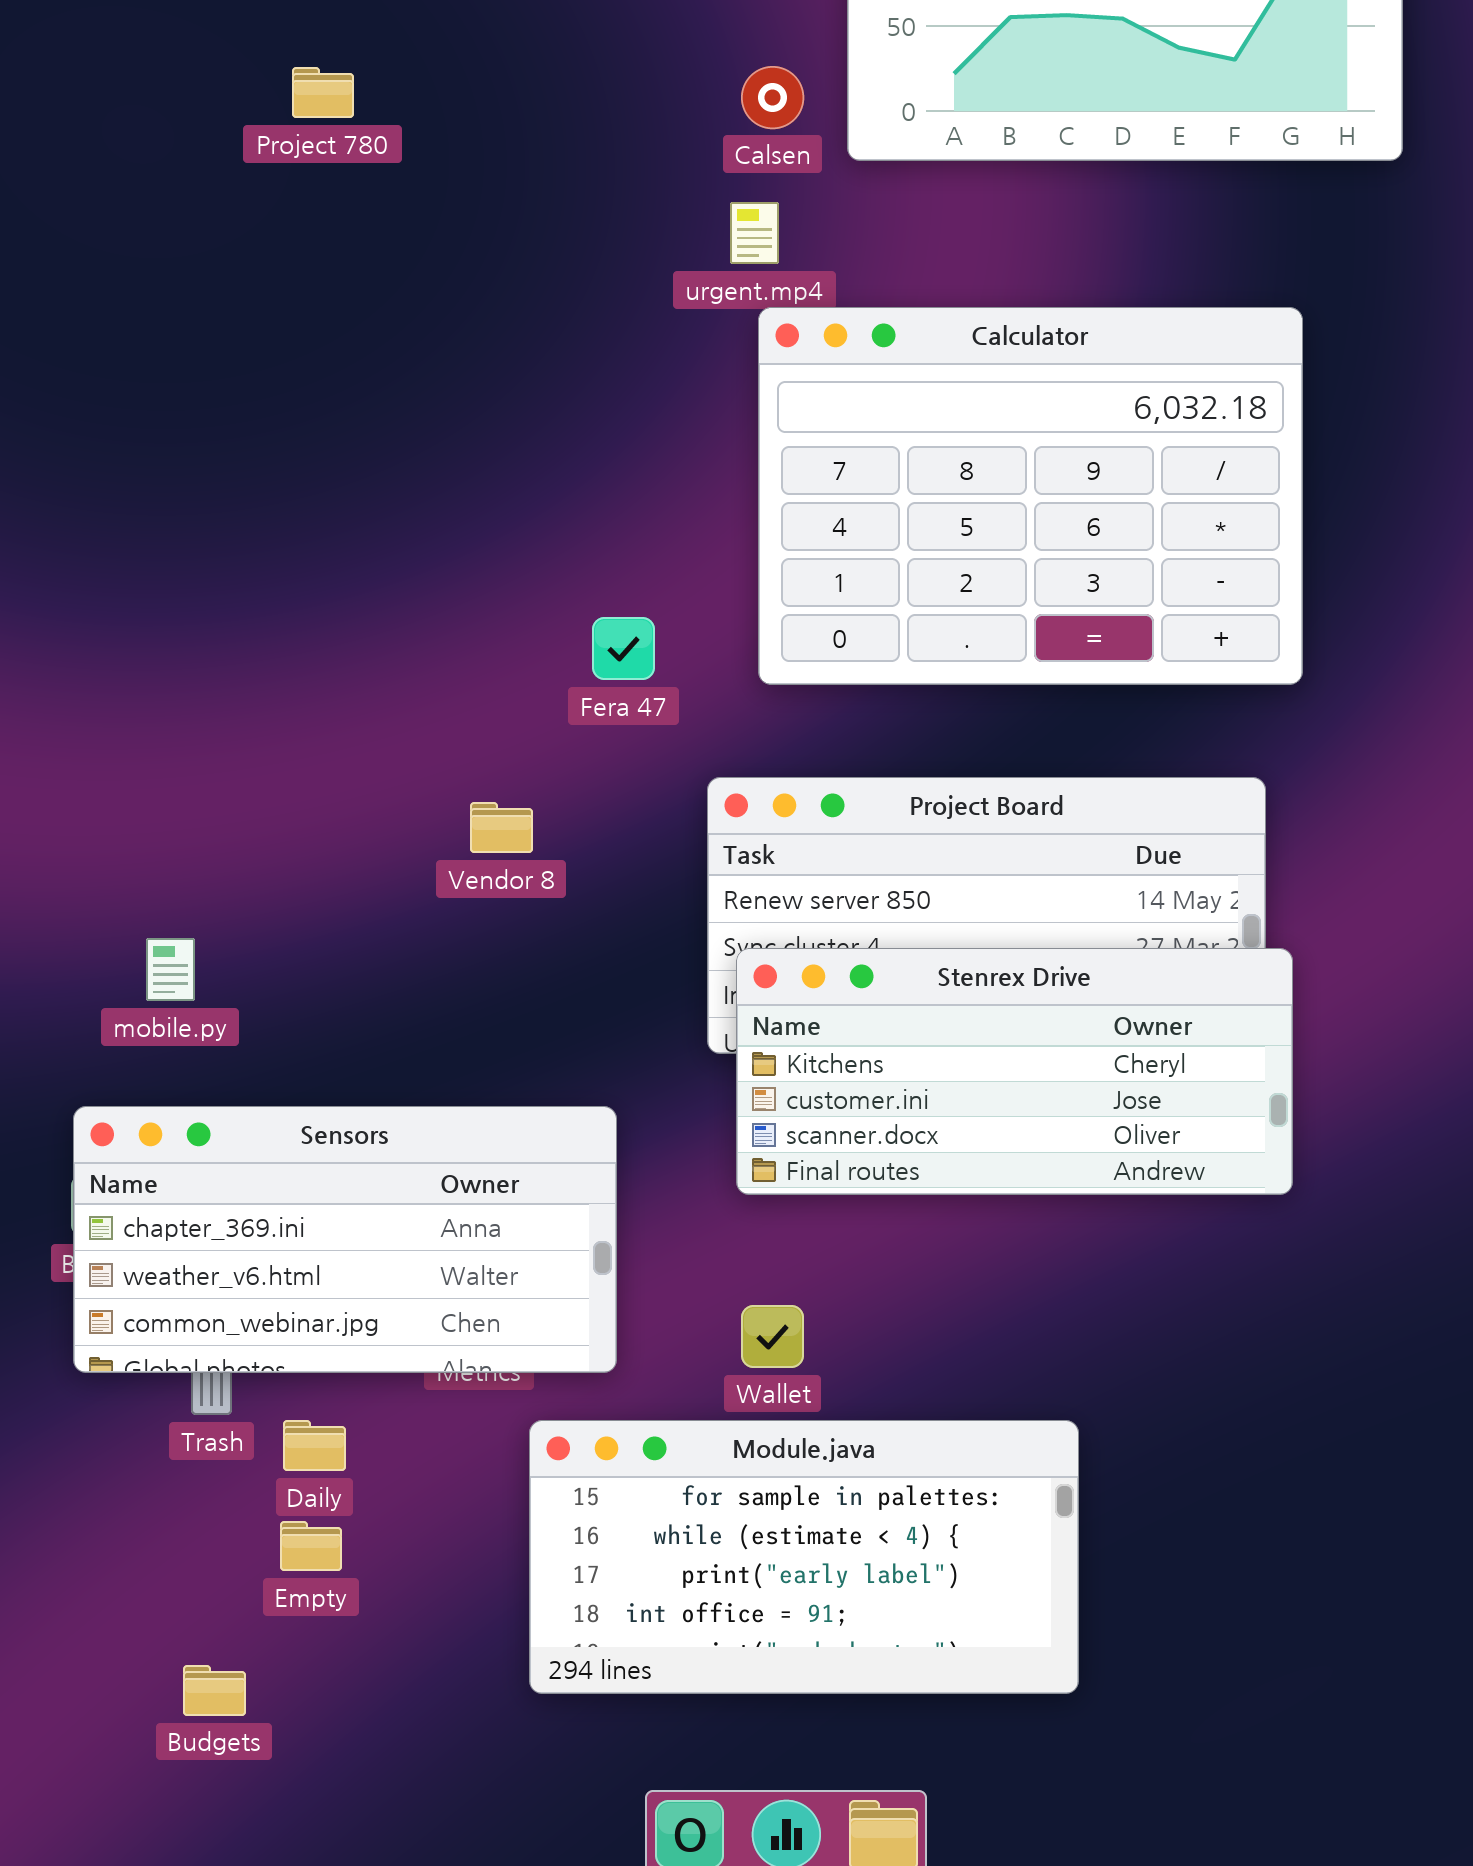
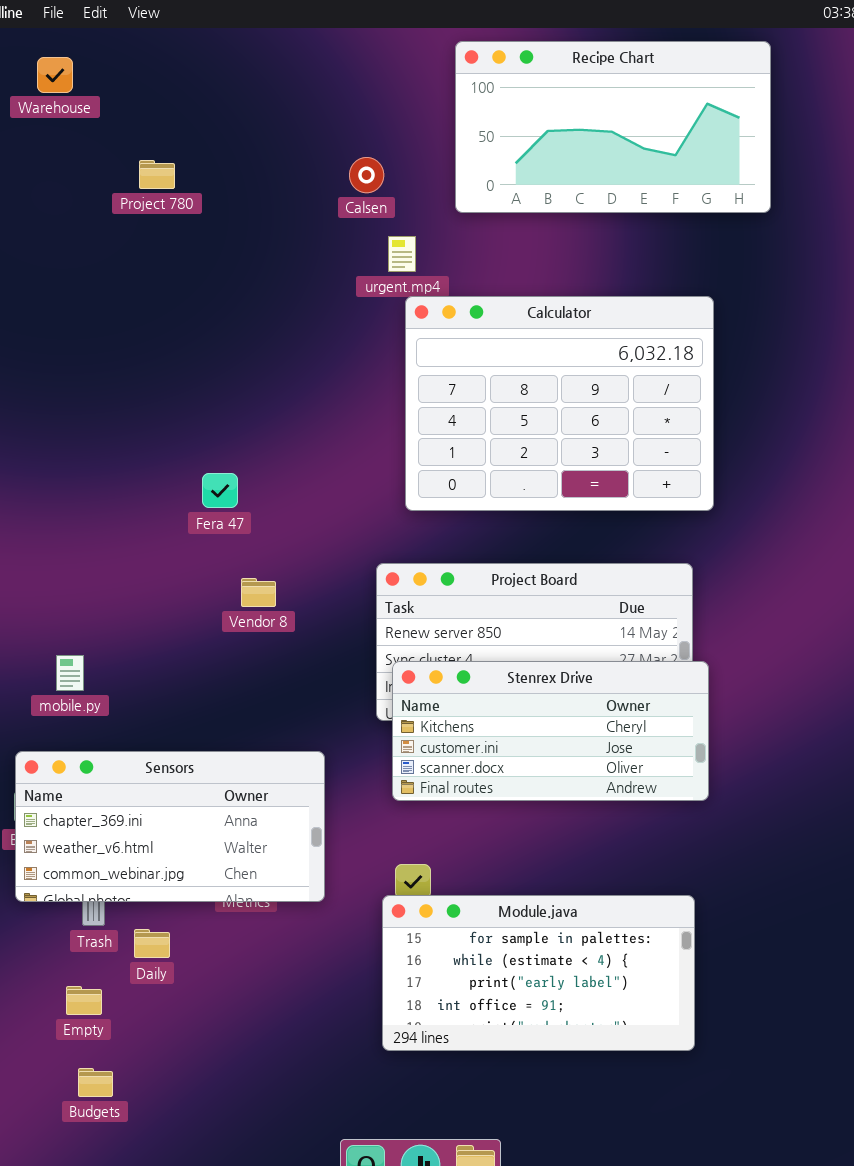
Calsen: [741,66,804,129] -> [349,157,384,193], moved
Fera 47: [592,617,655,680] -> [202,473,238,508], moved
Module.java: [529,1420,1079,1694] -> [382,895,695,1051], moved
Empty: [280,1521,342,1571] -> [66,986,102,1015], moved

